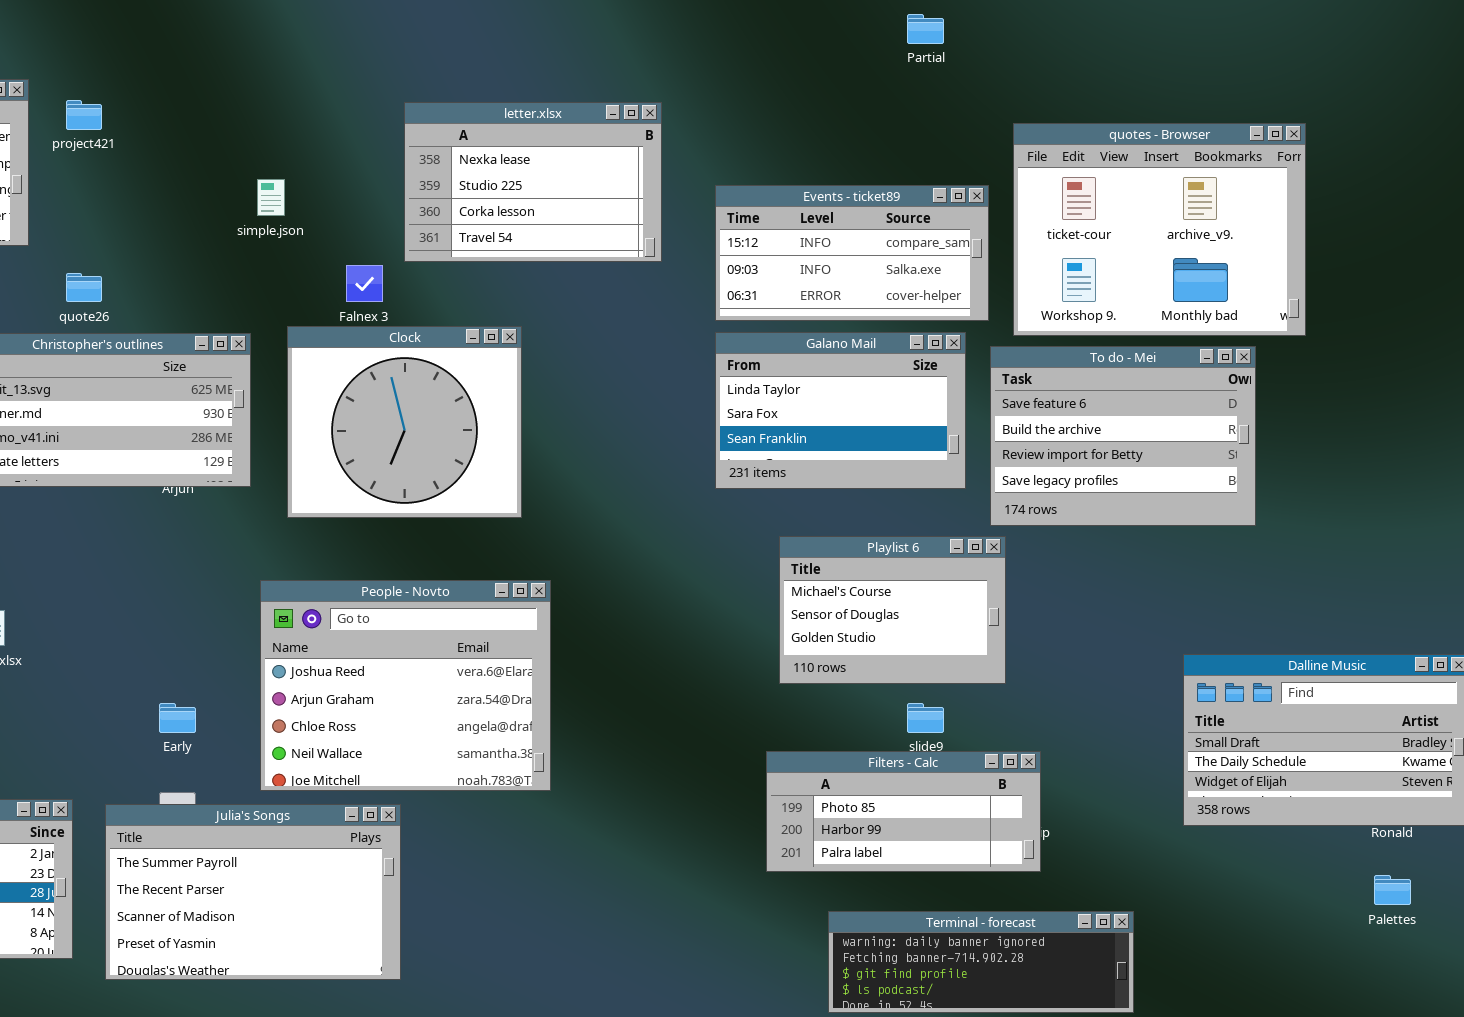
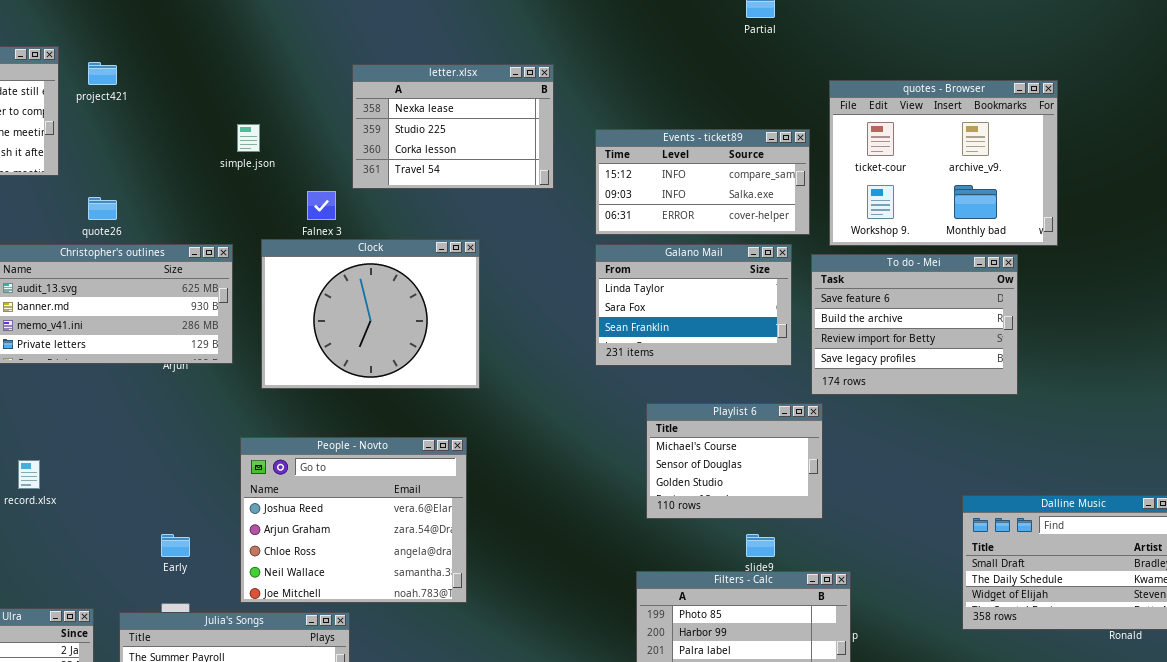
Clock: [287,326,522,518] -> [261,239,480,389], resized

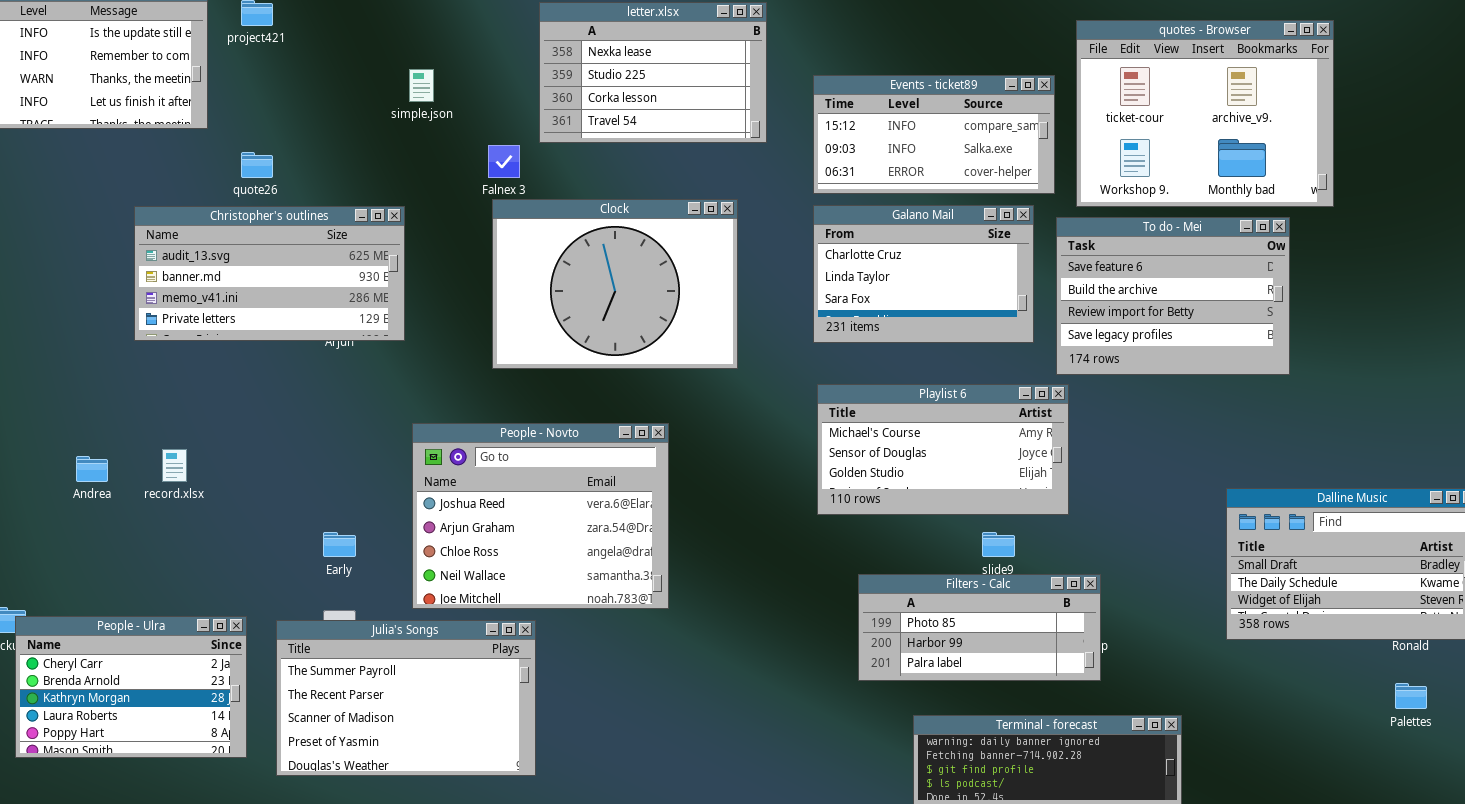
Clock: [261,239,480,389] -> [492,199,738,369], moved
Galano Mail: [595,244,792,366] -> [813,205,1034,343], scrolled up 1 row
Playlist 6: [646,403,823,519] -> [817,384,1069,515], resized

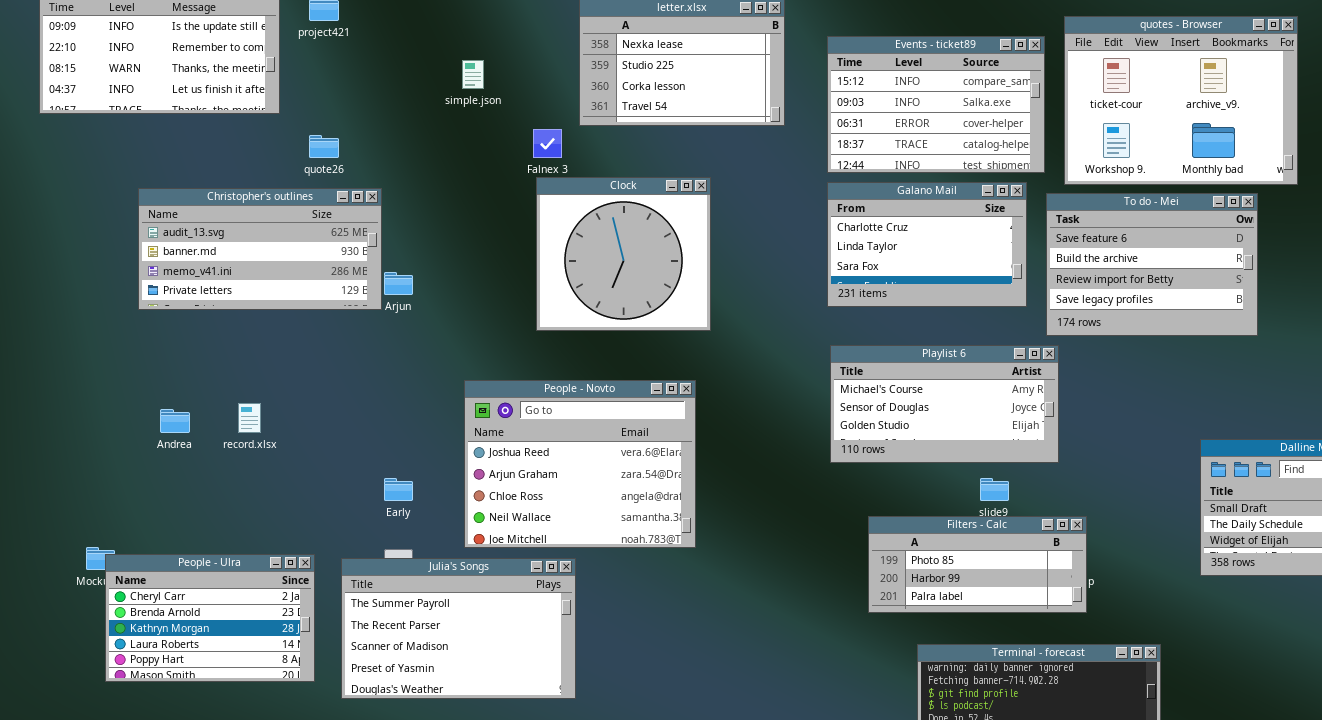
Events - ticket89: [813,75,1055,194] -> [827,36,1045,173], resized
Clock: [492,199,738,369] -> [536,177,711,331], resized
Christopher's outlines: [134,206,405,341] -> [138,188,382,310], moved

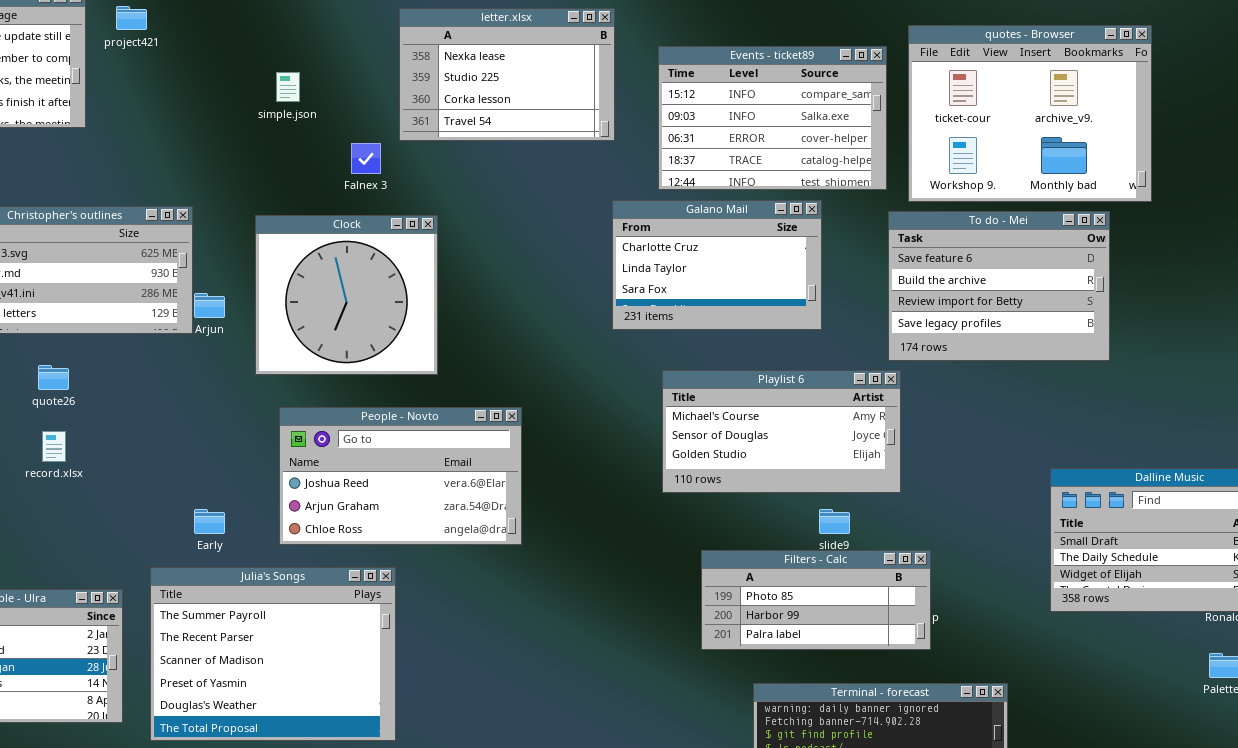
quote26: [309,135,339,158] -> [38,365,69,390], moved
Clock: [536,177,711,331] -> [255,215,438,375], moved
Galano Mail: [827,182,1027,307] -> [612,200,822,330], moved
People - Novto: [464,380,696,548] -> [279,407,522,545], resized
Julia's Songs: [341,558,576,699] -> [150,567,396,741], resized

